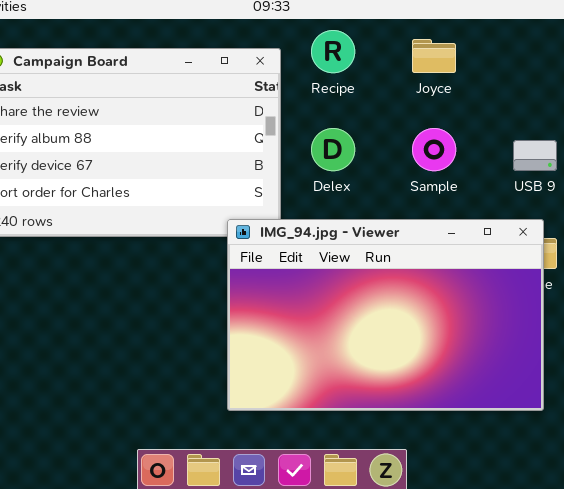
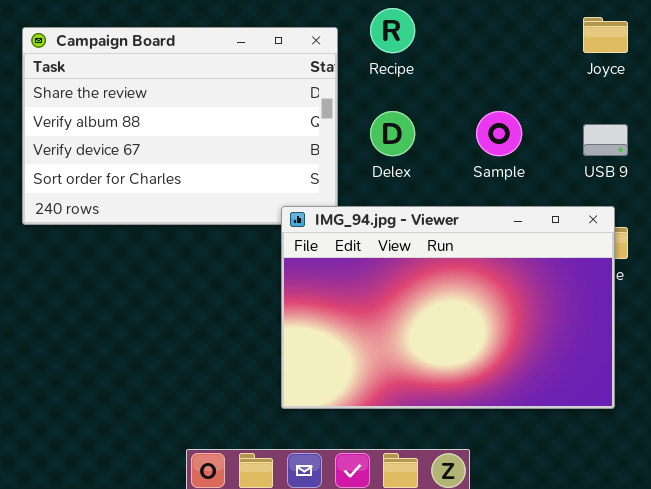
Joyce: [412,39,456,73] -> [583,17,628,53], moved

